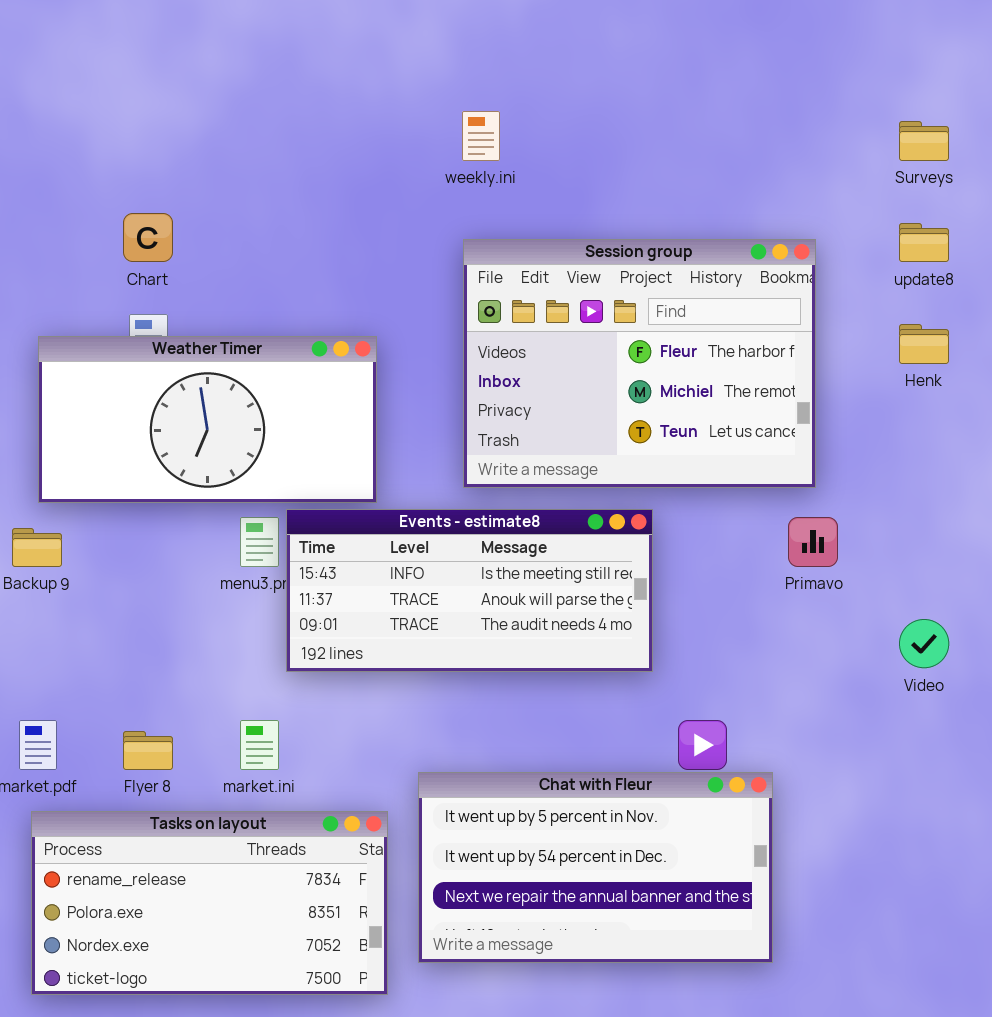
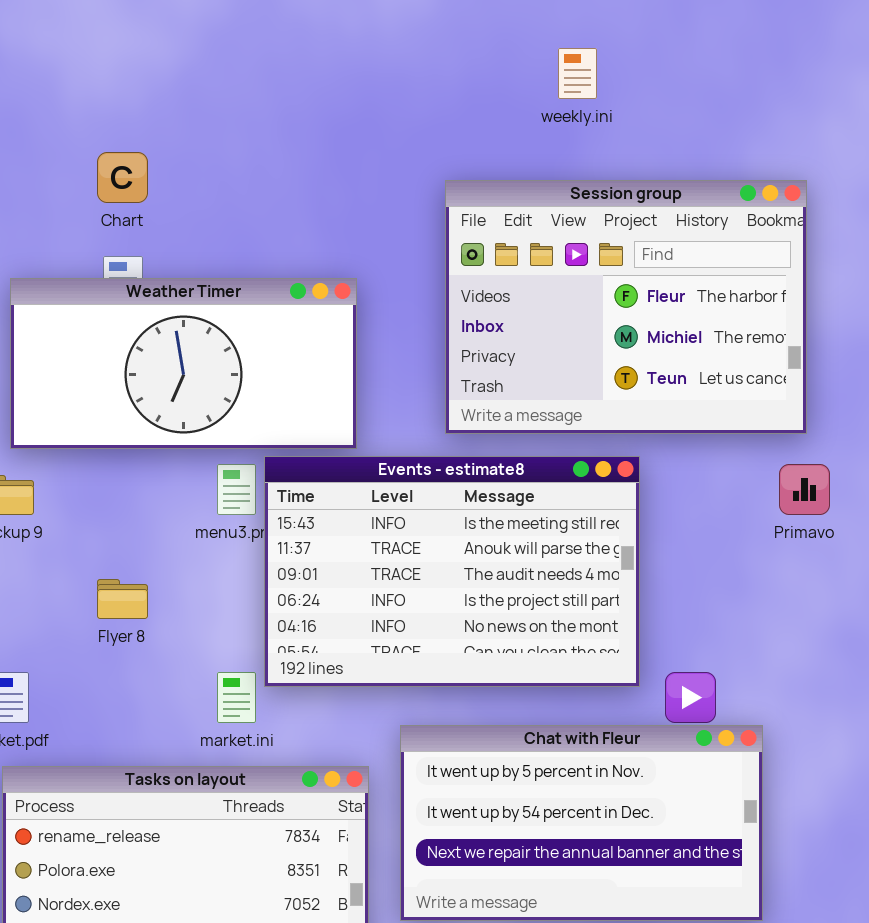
weekly.ini: [462,111,500,161] -> [558,48,597,99], moved
Events - estimate8: [286,509,653,672] -> [264,456,640,687], resized
Flyer 8: [123,731,173,770] -> [97,579,148,619], moved

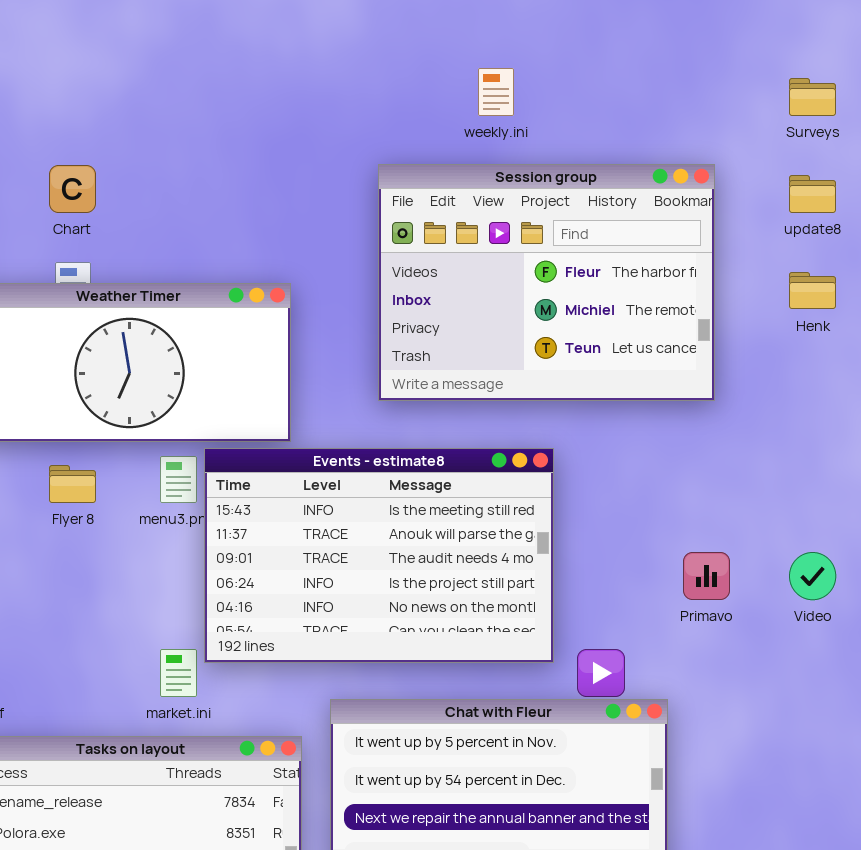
Session group: [445,180,807,434] -> [378,164,715,401], moved
Primavo: [779,464,830,515] -> [683,552,730,600], moved
Flyer 8: [97,579,148,619] -> [49,465,96,503], moved

